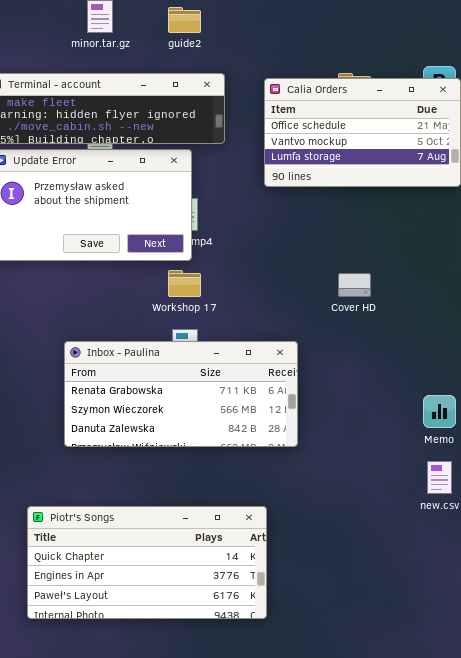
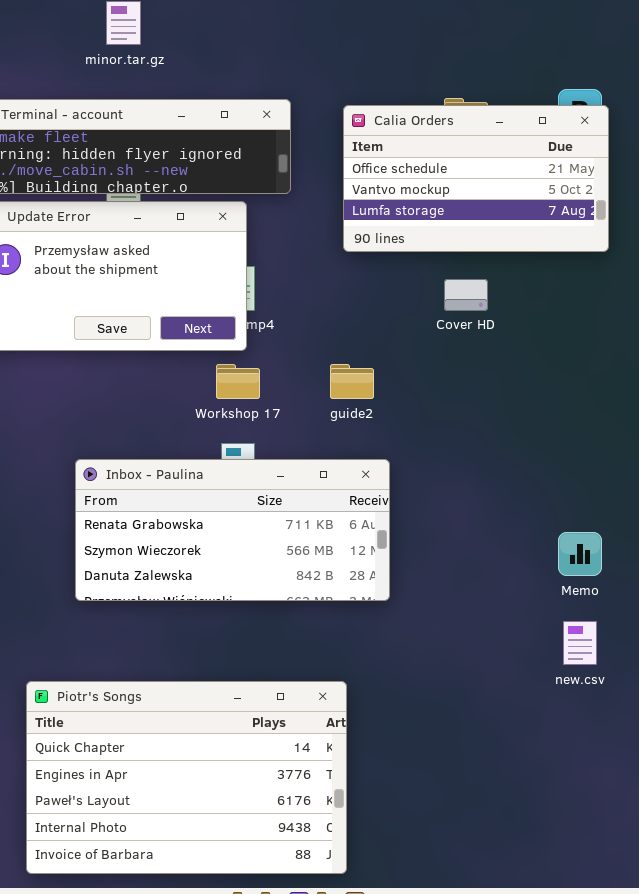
guide2: [168,7,201,33] -> [330,364,374,399], moved
Cover HD: [338,273,371,297] -> [444,279,488,311], moved
Piotr's Songs: [27,506,267,619] -> [26,681,347,874], resized

